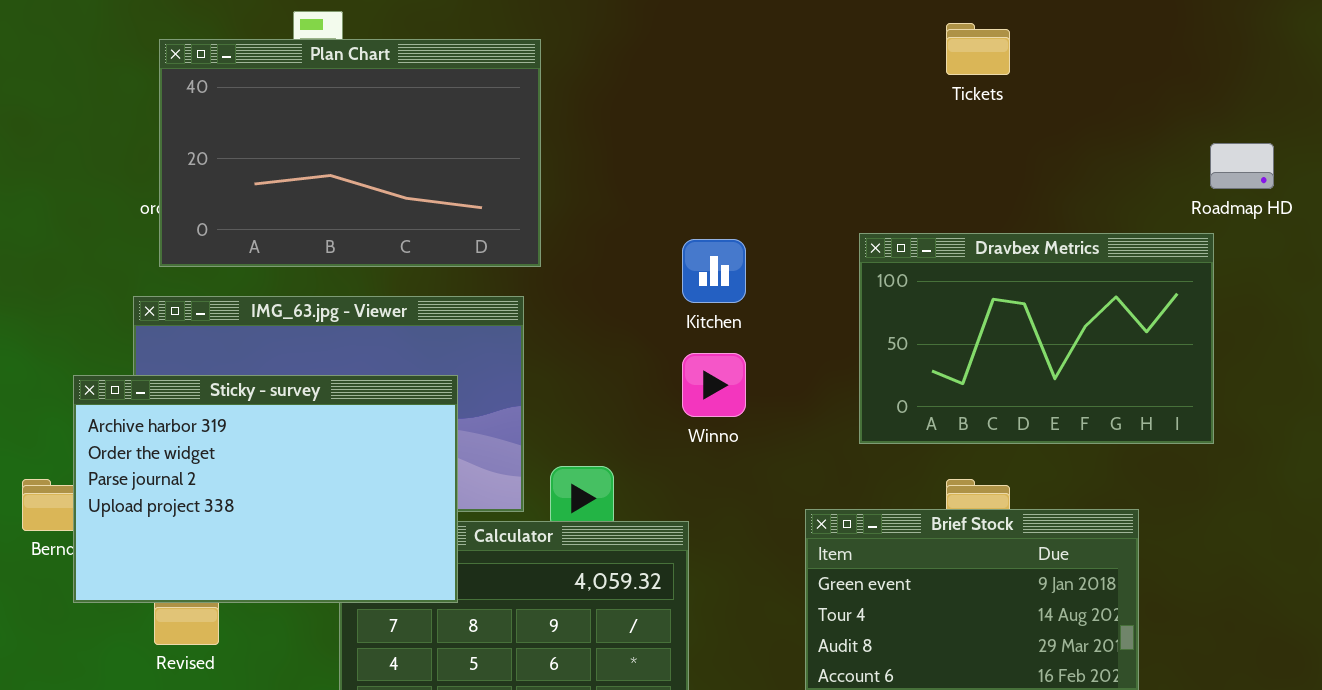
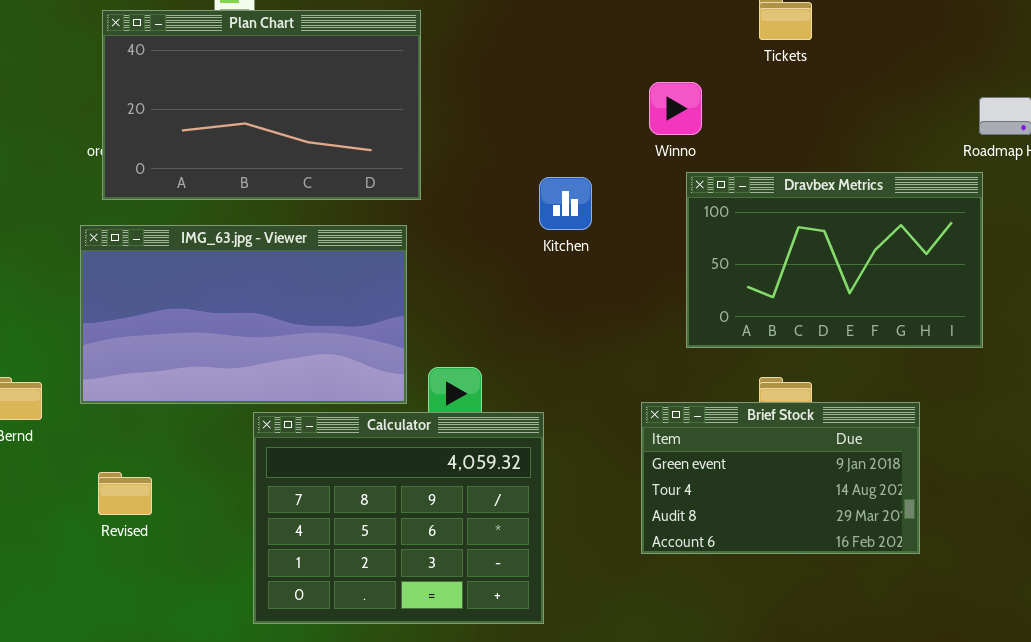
Winno: [682,353,746,417] -> [649,82,702,135], moved
Sticky - survey: [73,375,458,603] -> none, closed

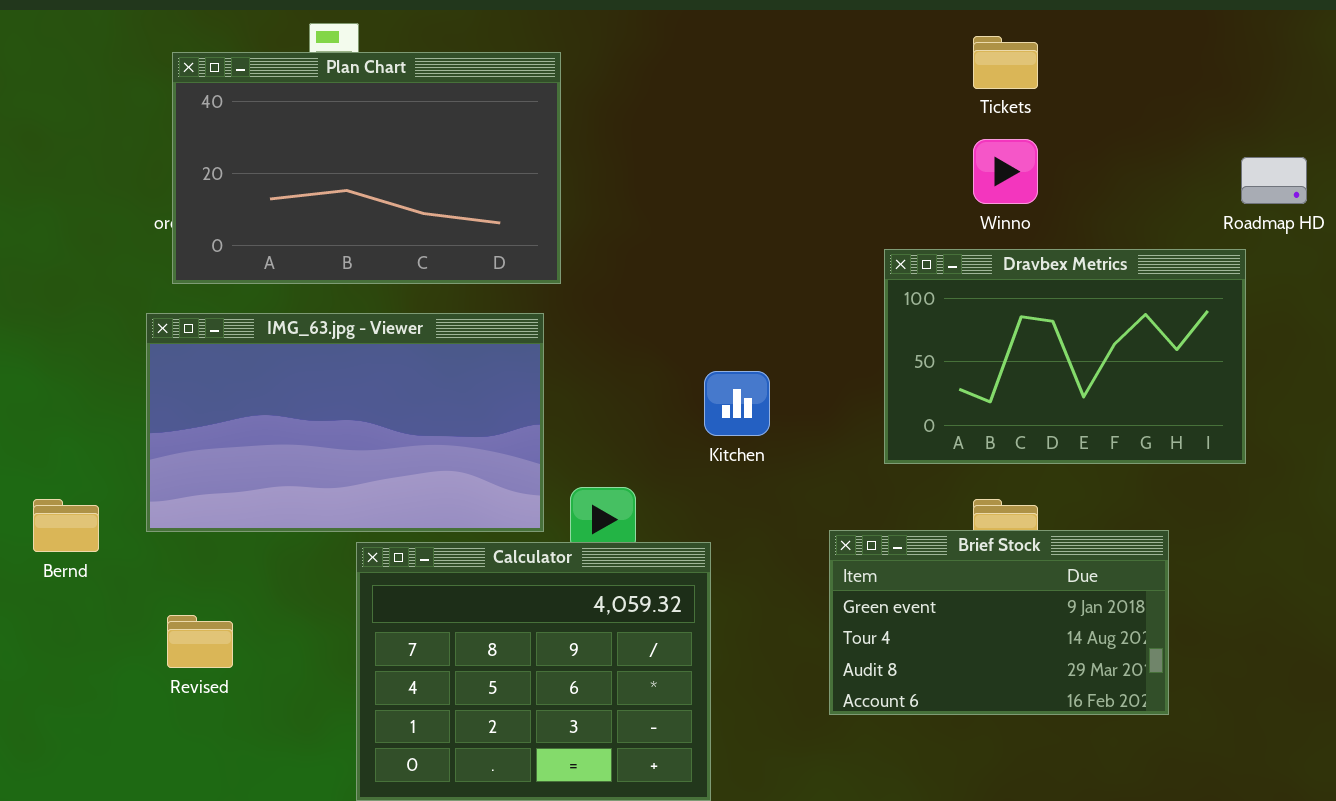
Winno: [649,82,702,135] -> [973,139,1038,204], moved
Kitchen: [539,177,592,230] -> [704,371,770,436], moved

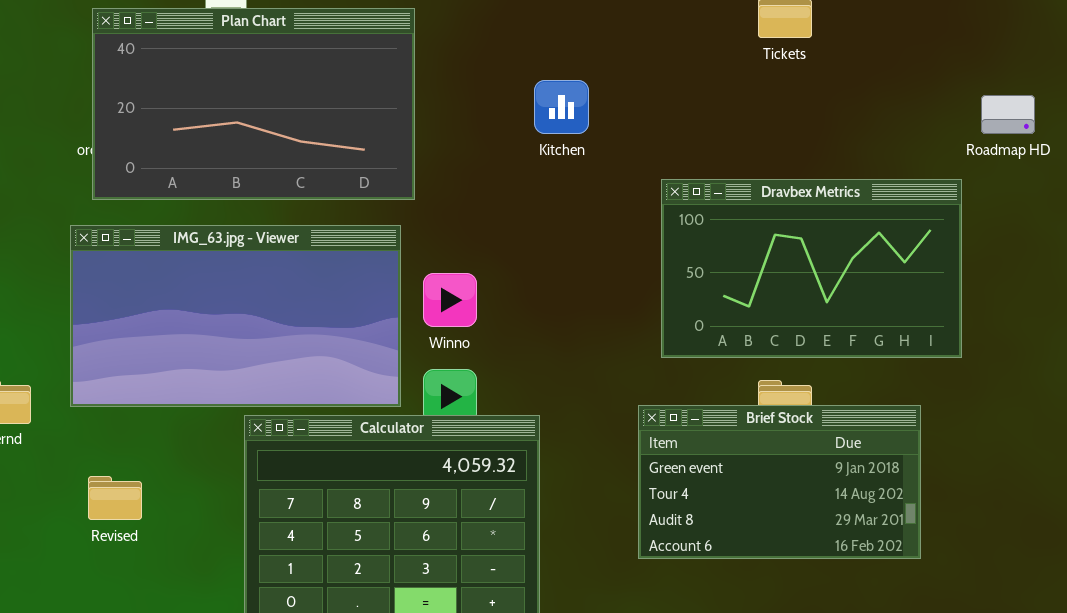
Winno: [973,139,1038,204] -> [423,273,477,327], moved
Dravbex Metrics: [884,249,1246,464] -> [661,179,962,358], moved
Kitchen: [704,371,770,436] -> [534,80,589,134], moved

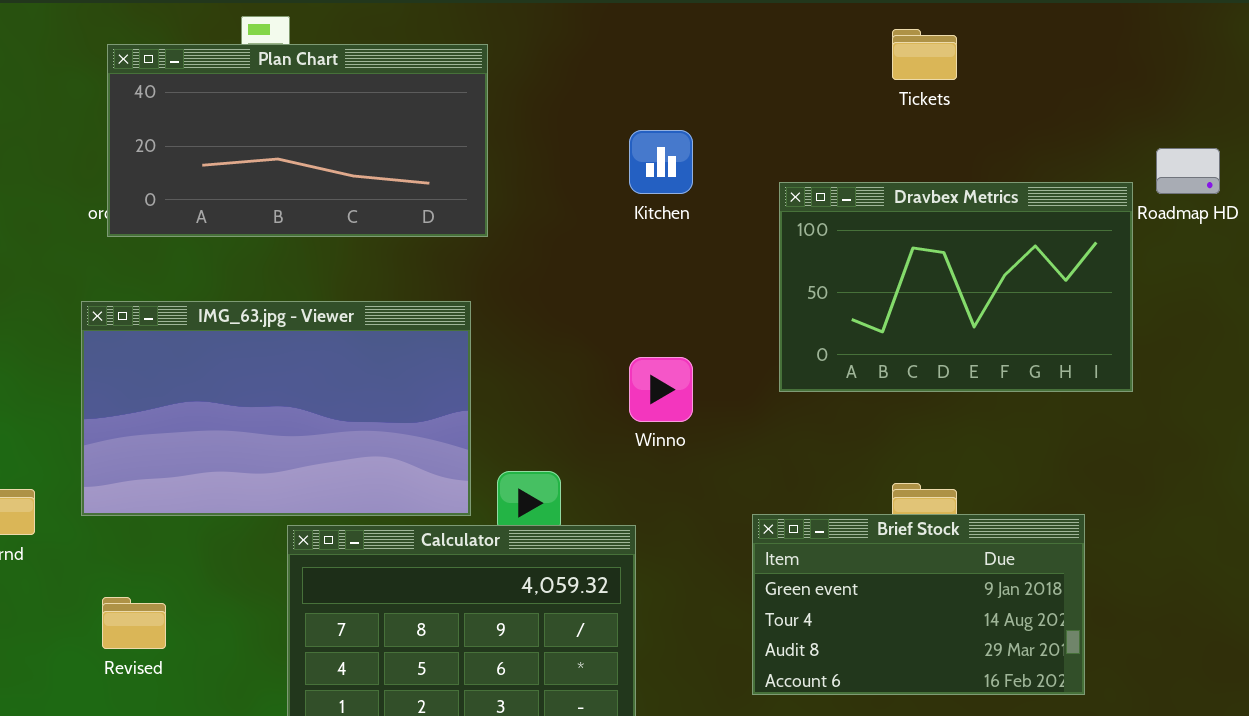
Plan Chart: [92,8,415,200] -> [107,44,488,237], resized
Dravbex Metrics: [661,179,962,358] -> [779,182,1133,392], moved
Winno: [423,273,477,327] -> [629,357,693,422], moved

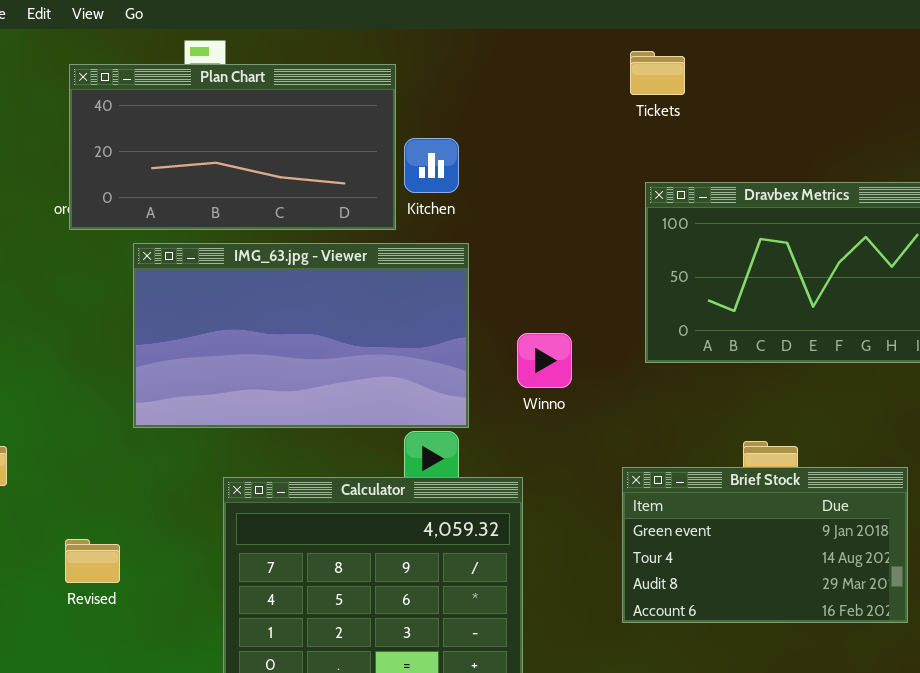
Tickets: [892,29,957,80] -> [630,51,685,95], moved
Kitchen: [629,130,693,194] -> [404,138,459,193], moved
IMG_63.jpg - Viewer: [81,301,471,516] -> [133,243,469,428], moved

